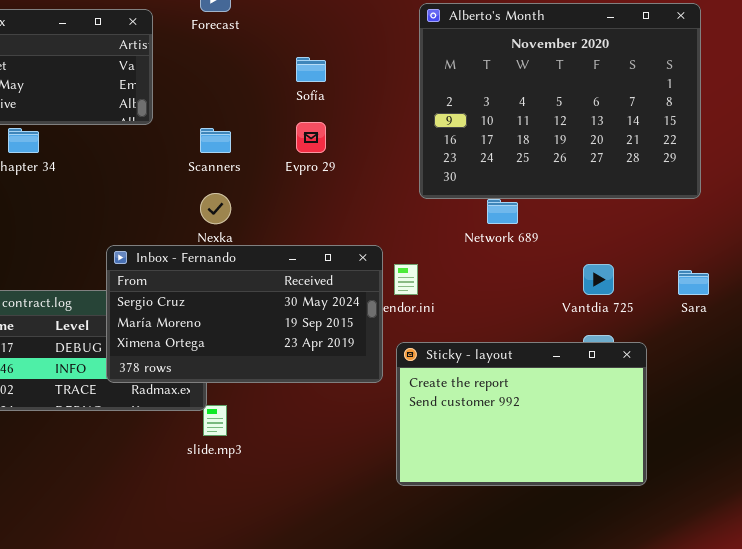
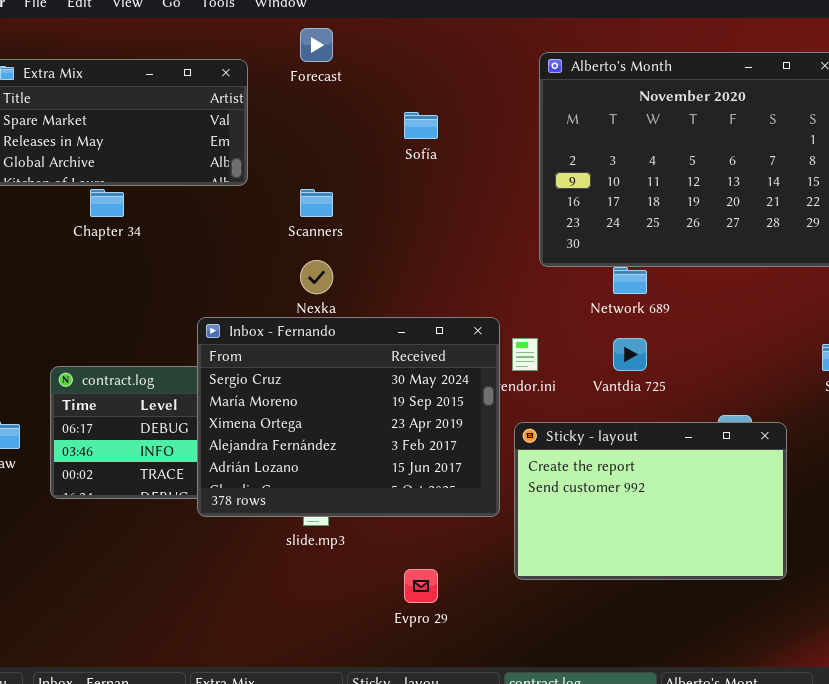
Evpro 29: [296,122,326,153] -> [404,569,438,603], moved
Inbox - Fernando: [106,245,383,383] -> [197,317,500,517], resized
Vantdia 725: [583,264,614,295] -> [613,338,647,371], moved

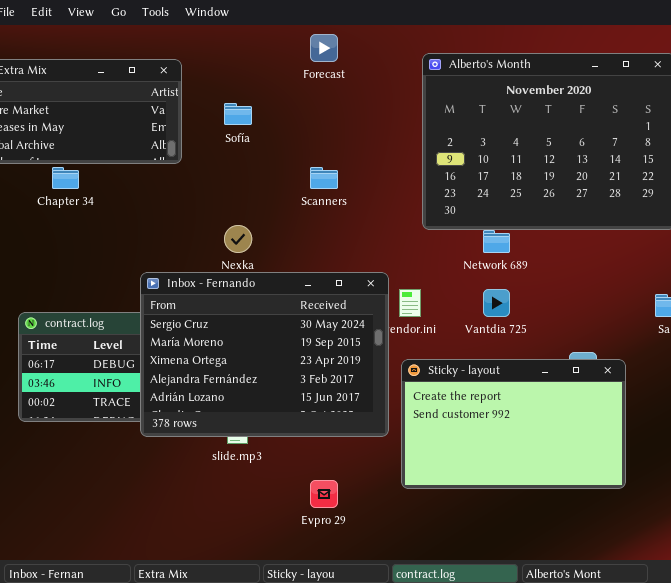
Forecast: [300,28,333,62] -> [310,34,338,62], moved
Sofía: [404,112,438,139] -> [224,103,252,125], moved
Scanners: [300,189,333,217] -> [310,167,338,189], moved

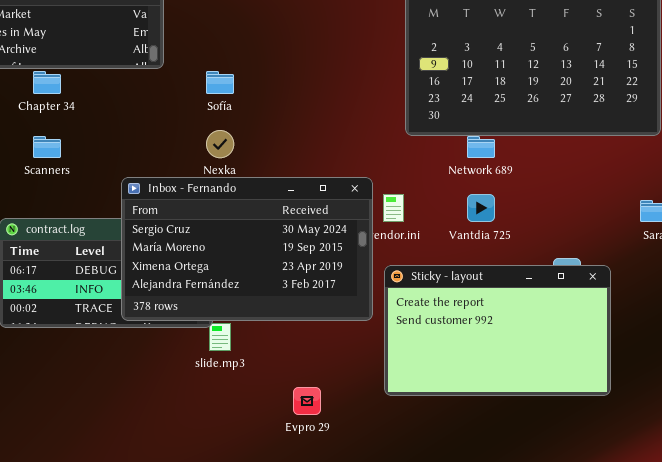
Sofía: [224,103,252,125] -> [206,71,234,94], moved
Scanners: [310,167,338,189] -> [33,136,61,158], moved
Inbox - Fernando: [140,272,389,437] -> [121,177,373,321], resized

